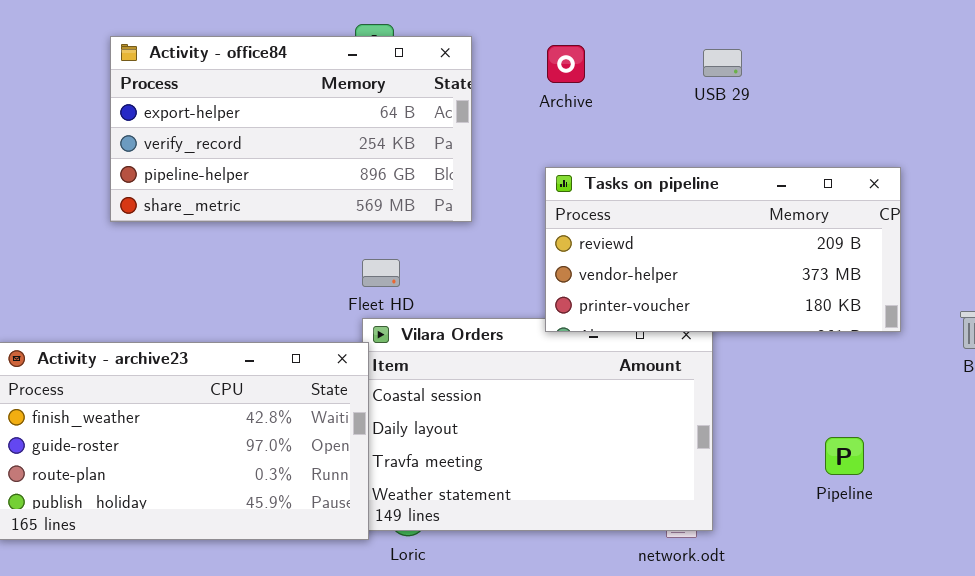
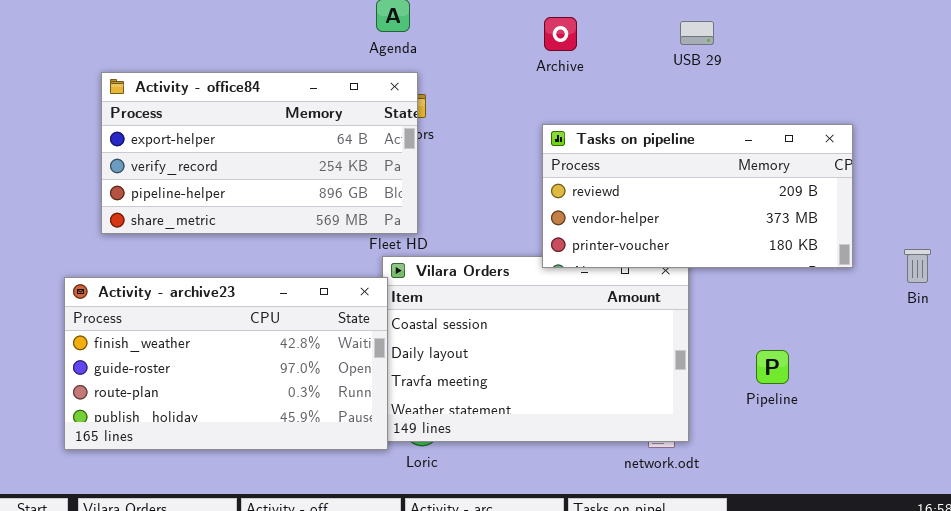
Activity - office84: [110,36,472,222] -> [101,72,418,234], moved
Pipeline: [825,437,864,475] -> [756,350,789,384], moved

